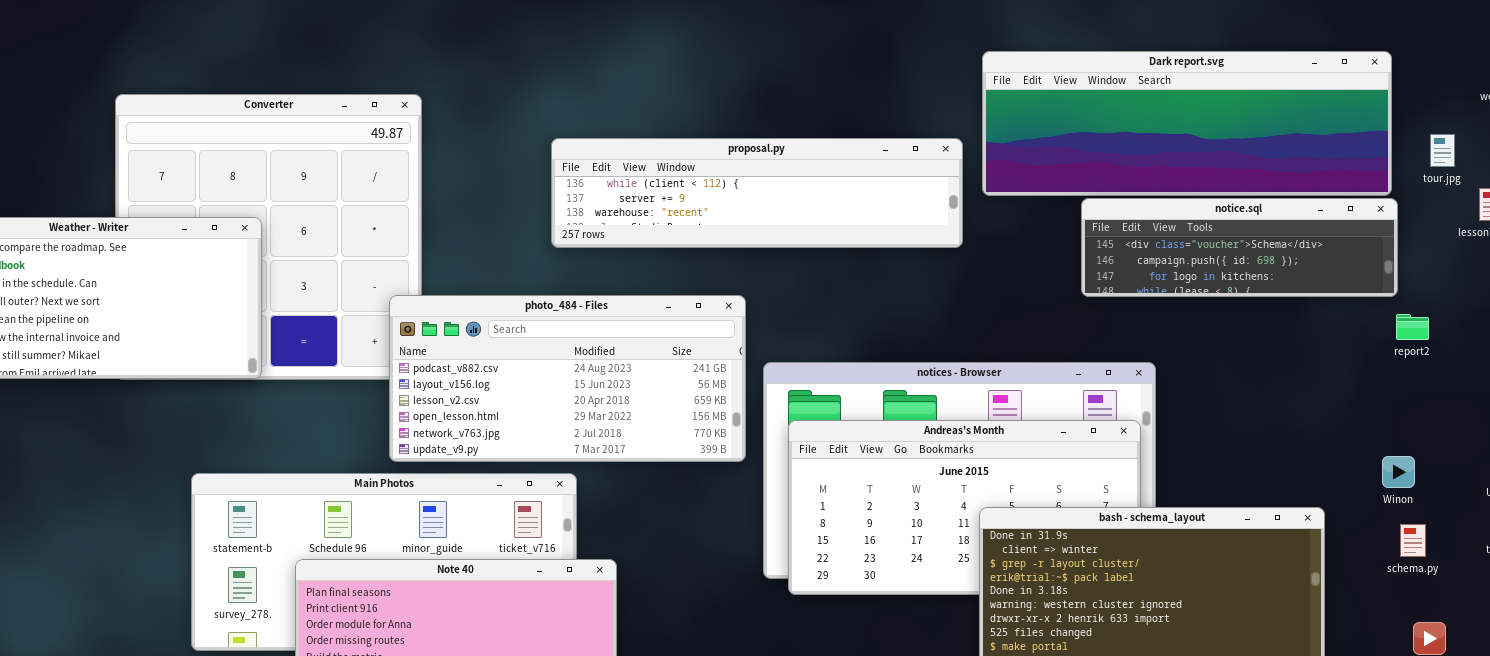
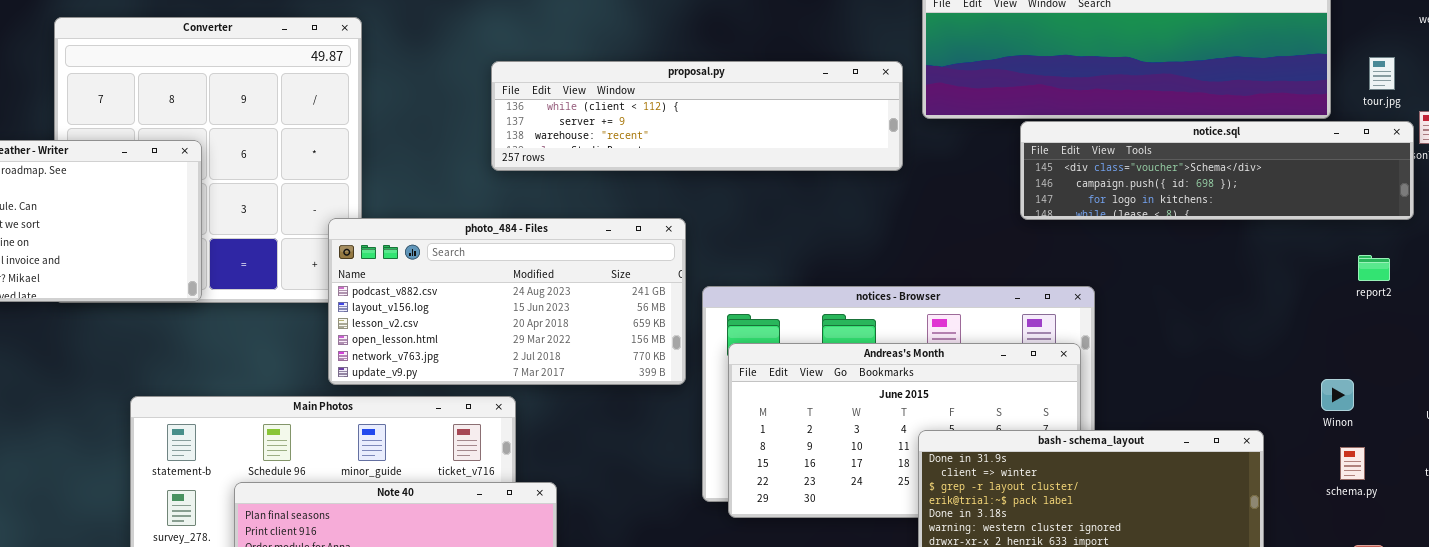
notice.sql: [1081,198,1398,297] -> [1020,121,1414,220], resized
report2: [1396,314,1429,340] -> [1358,255,1390,281], moved

